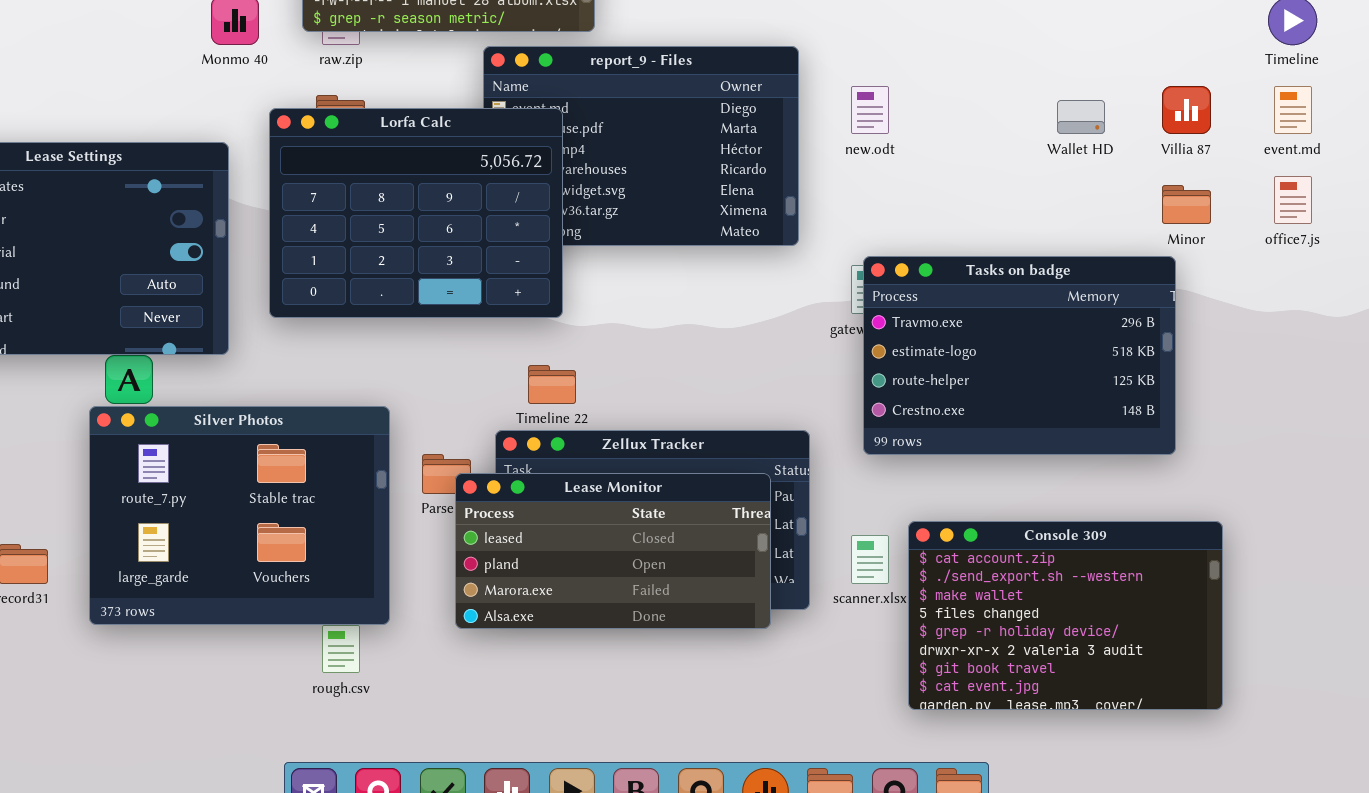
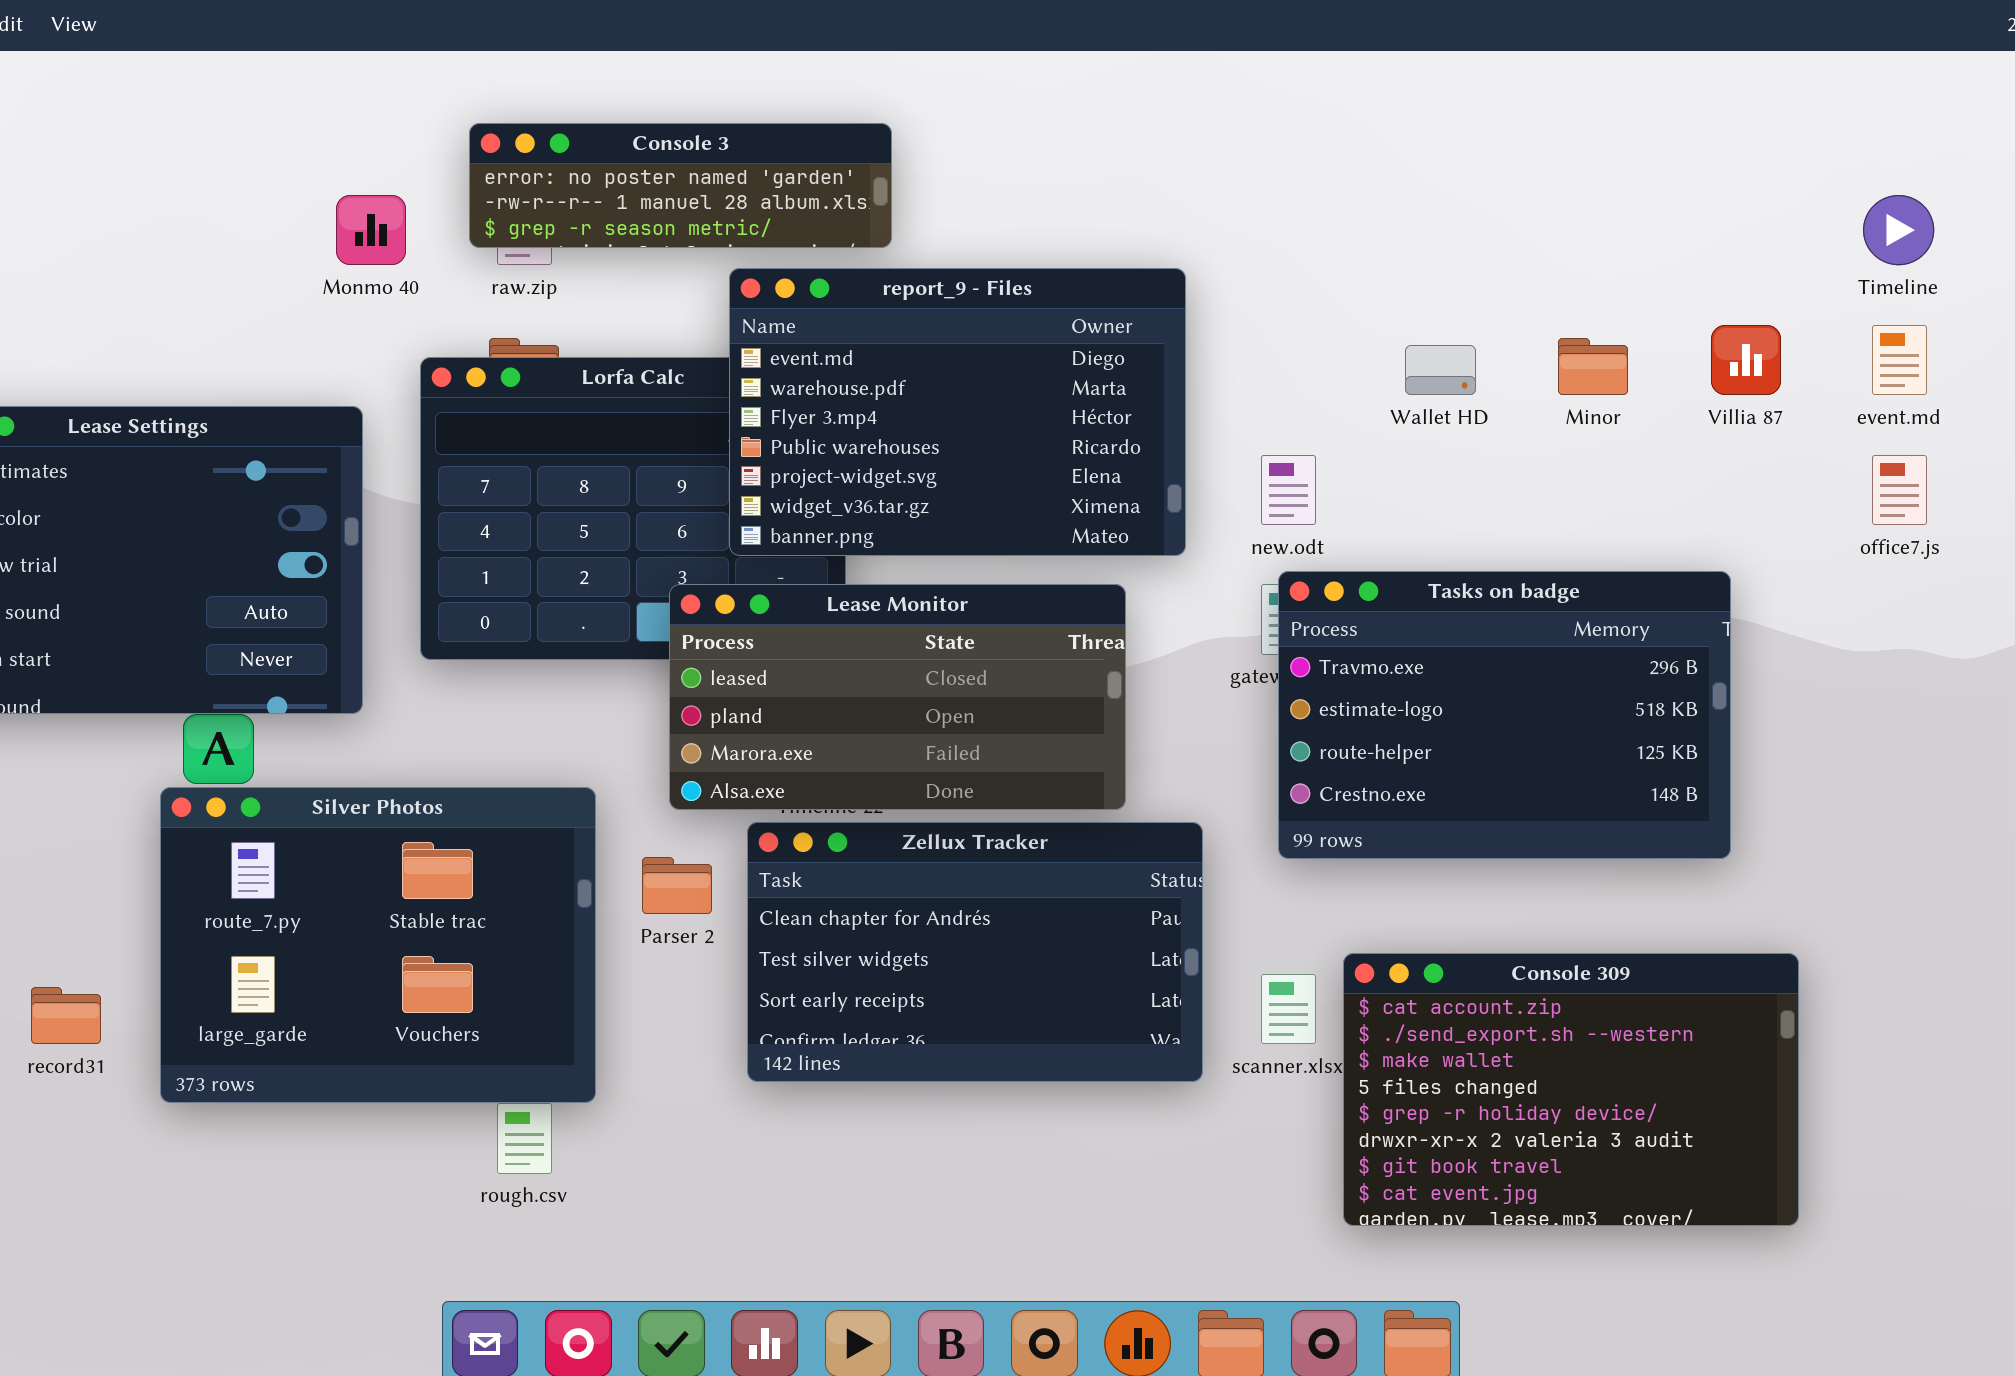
report_9 - Files: [483,46,799,246] -> [729,268,1186,556], raised
new.odt: [851,86,889,134] -> [1261,455,1316,525], moved
Wallet HD: [1057,100,1105,134] -> [1405,345,1476,395], moved
Minor: [1162,185,1211,224] -> [1558,338,1628,395], moved
Lease Monitor: [455,473,771,629] -> [669,584,1126,810], moved

